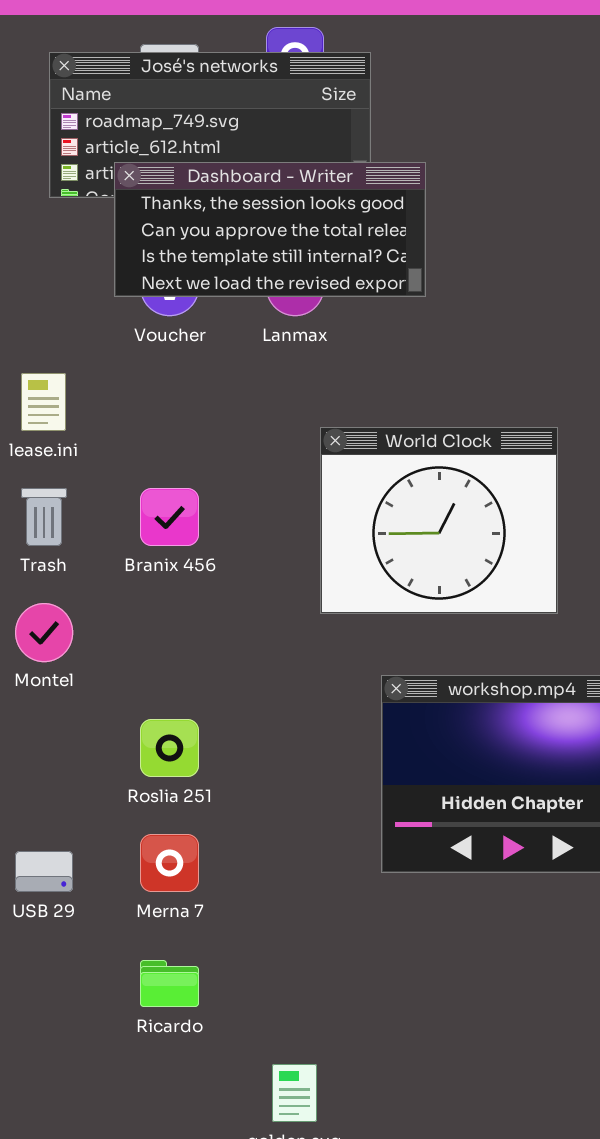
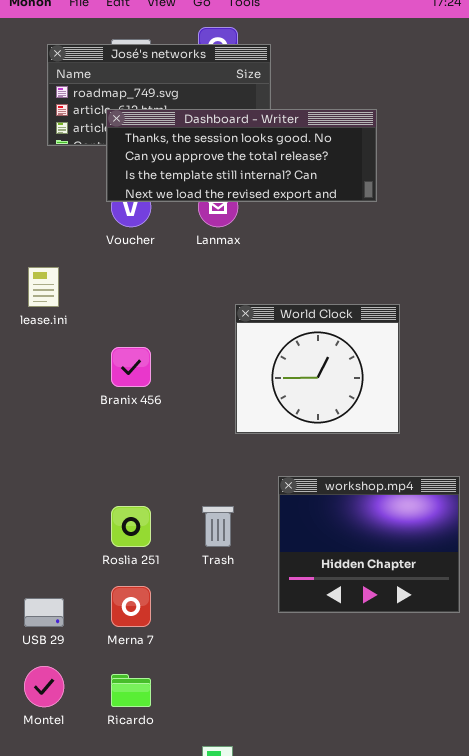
Dashboard - Writer: [114,162,426,297] -> [106,109,377,202], moved, resized
Trash: [21,488,67,546] -> [202,506,234,547], moved
Montel: [15,603,73,662] -> [24,666,64,707], moved

